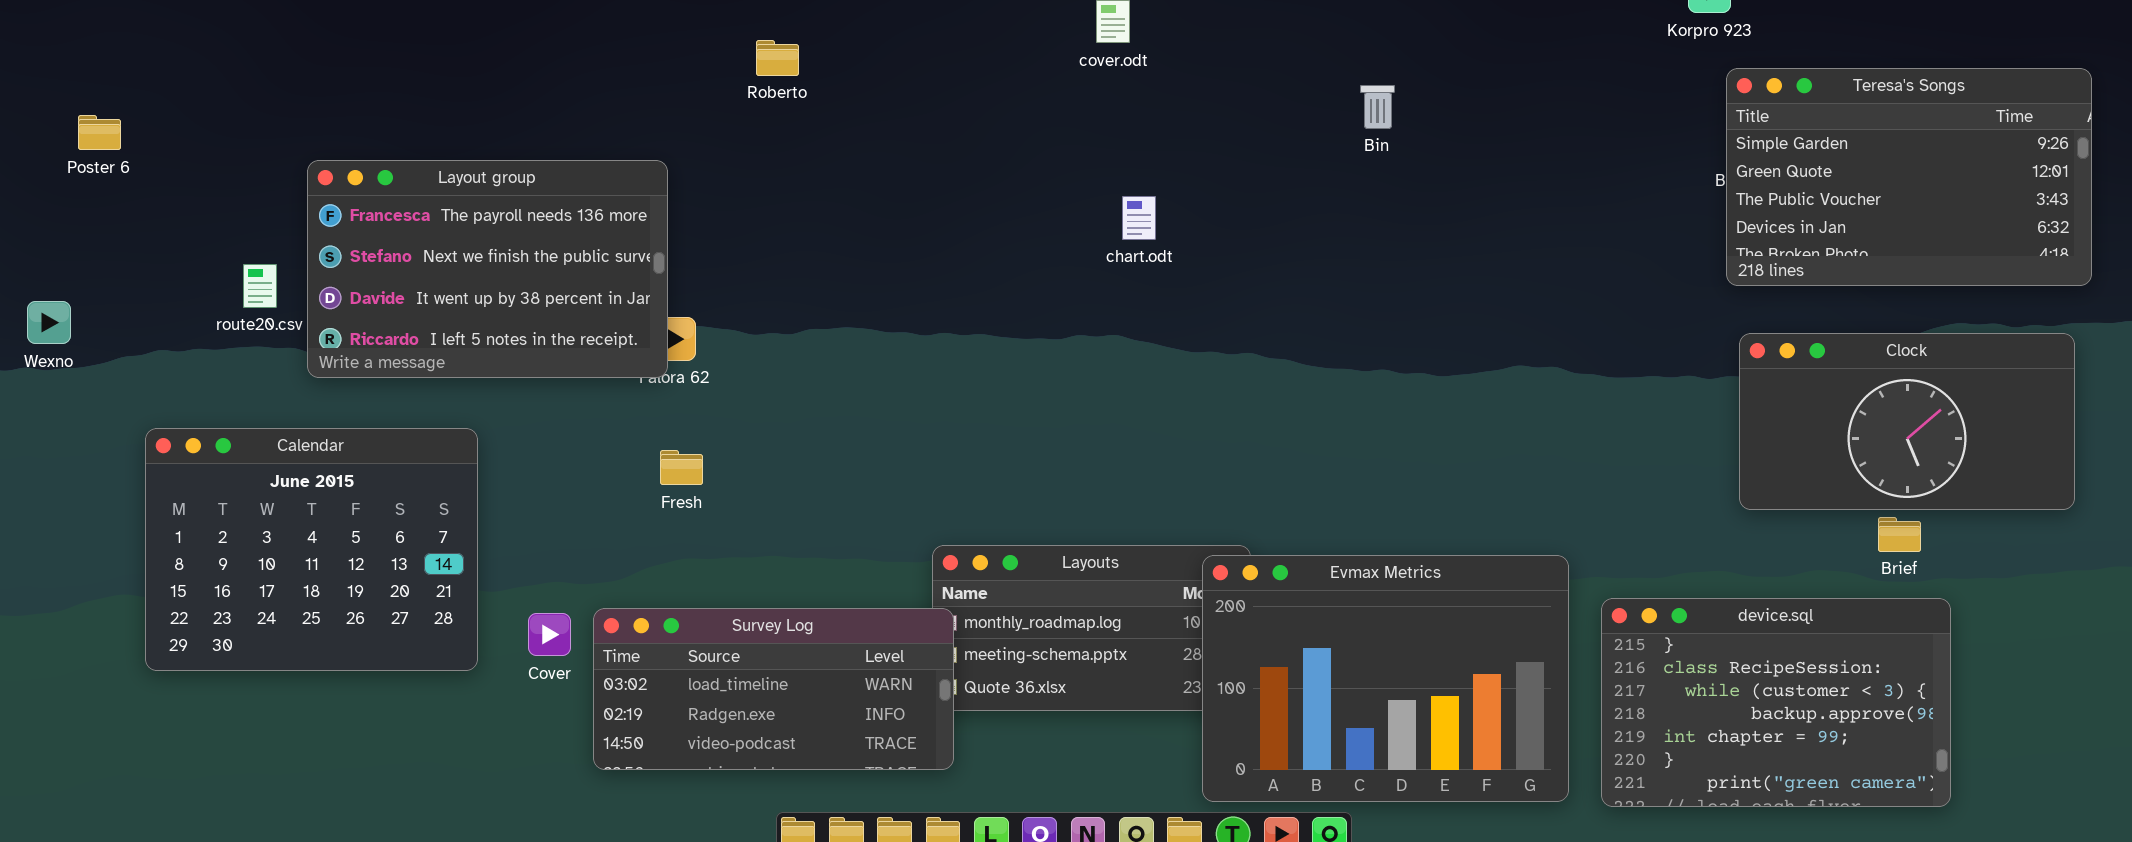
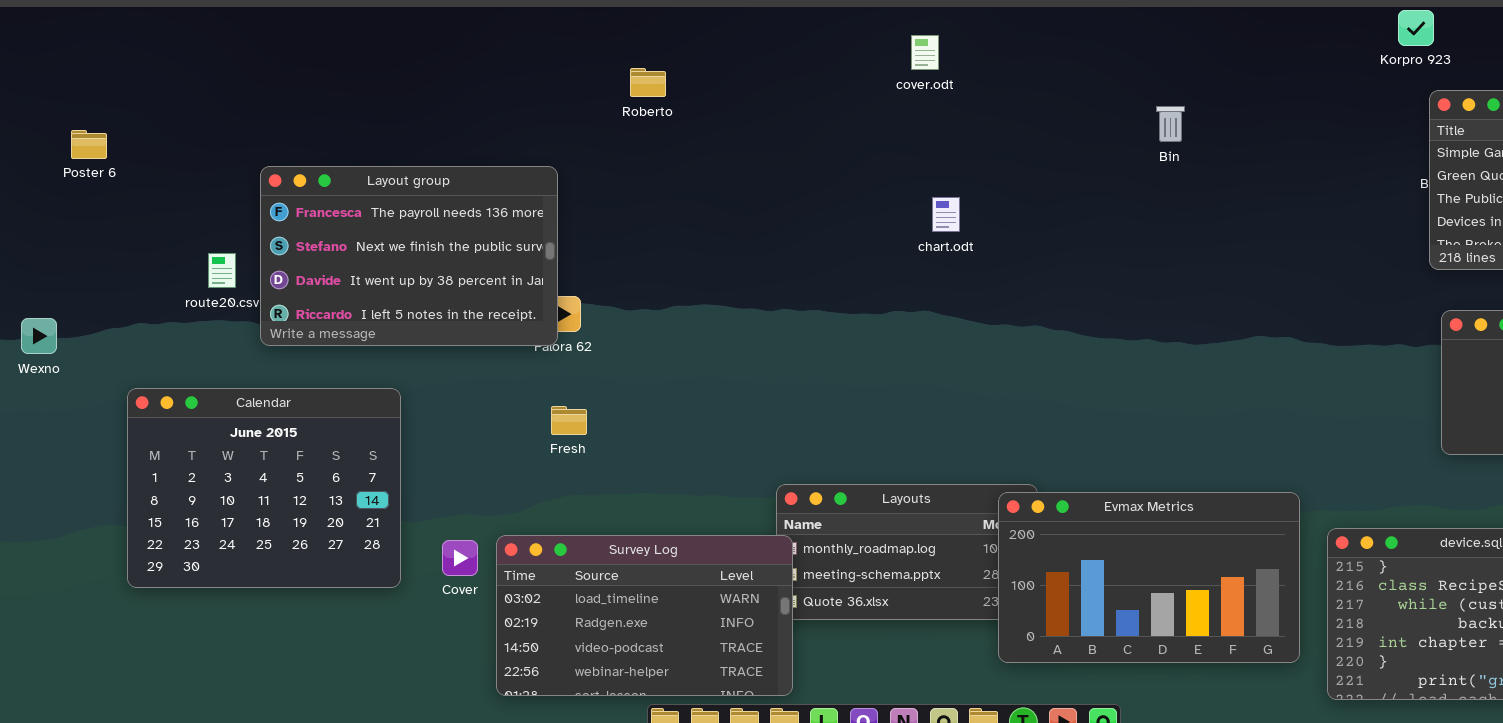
Bin: [1360,85,1395,129] -> [1156,106,1185,142], moved
Wexno: [27,301,71,344] -> [21,318,57,354], moved
Evmax Metrics: [1202,555,1569,802] -> [998,492,1300,663], resized
Survey Log: [593,608,954,770] -> [496,535,793,696], resized

